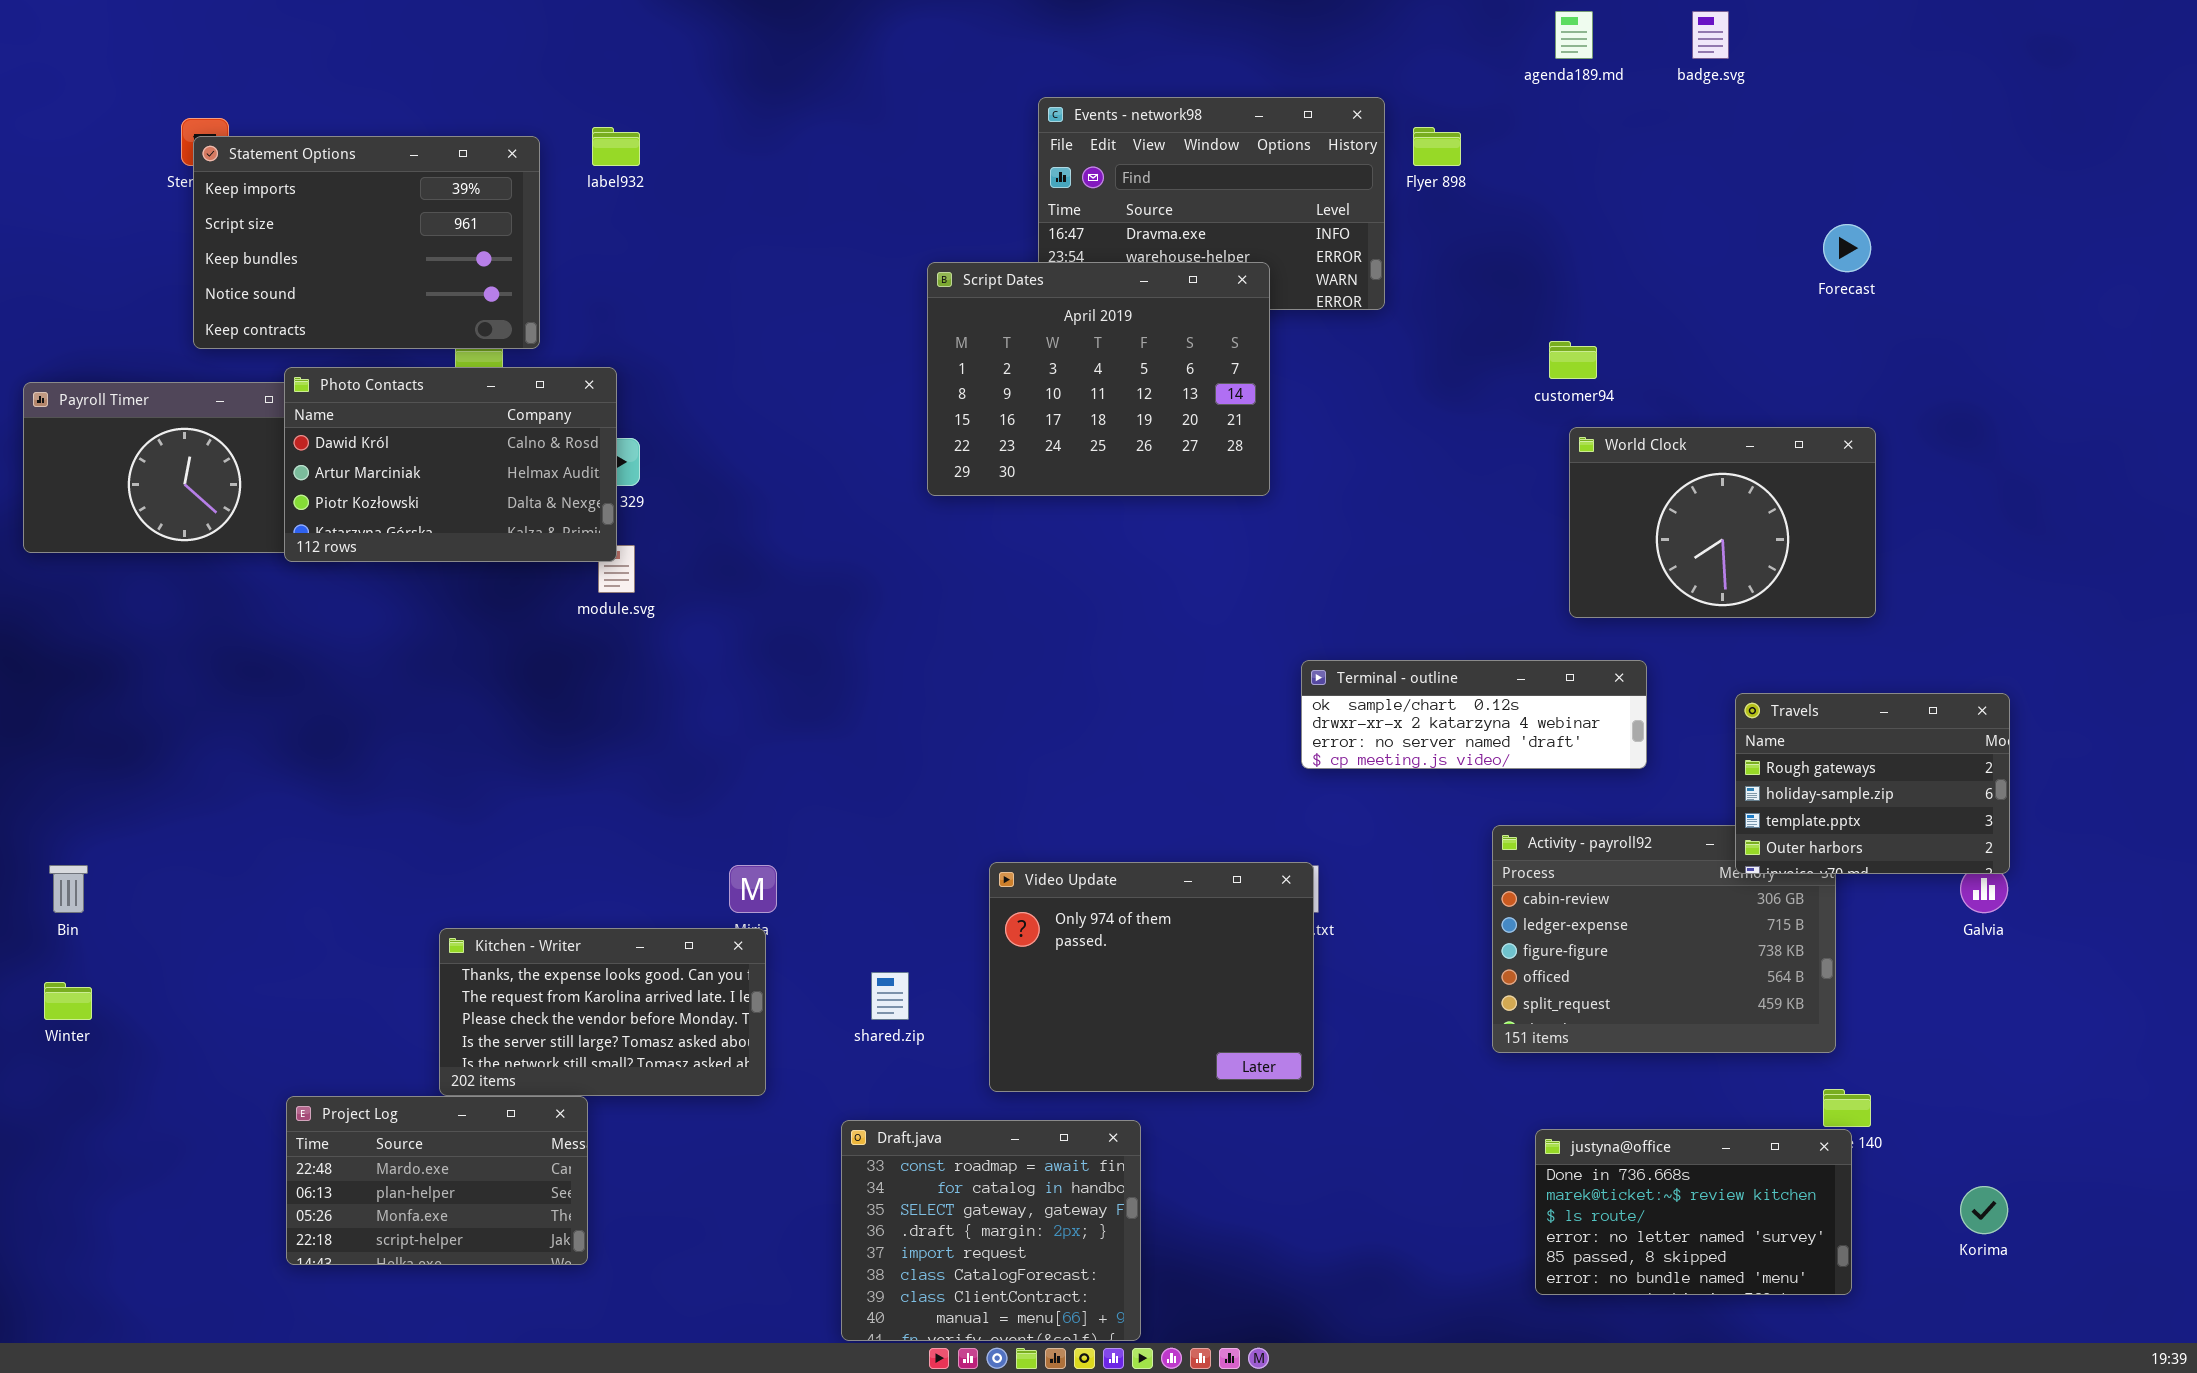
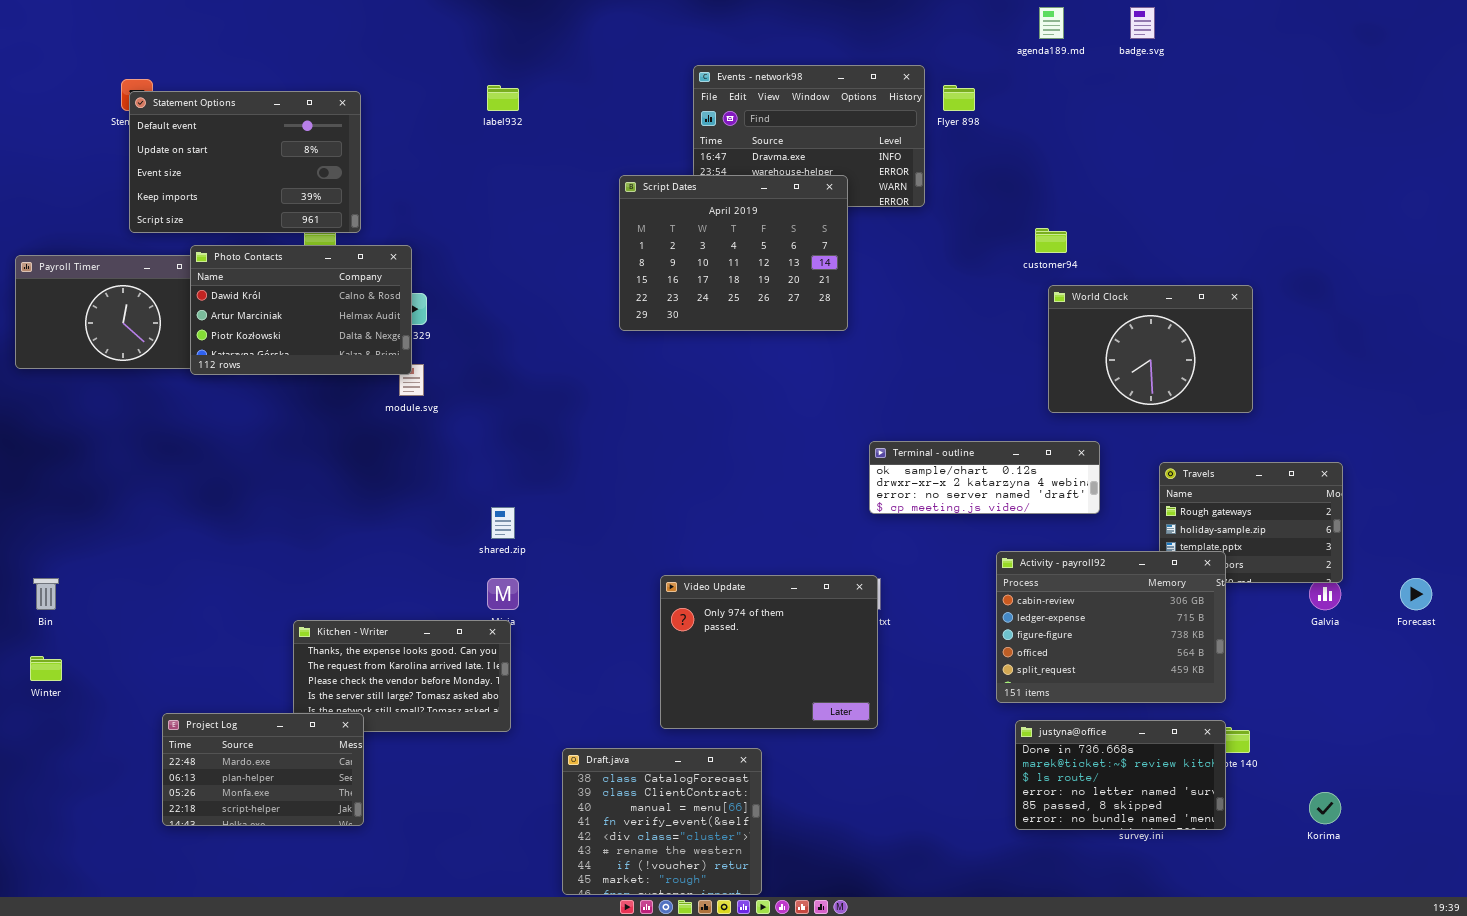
label932: [592,127,640,166] -> [487,85,519,111], moved
Statement Options: [193,136,540,349] -> [129,91,361,233], scrolled up 3 rows
Forecast: [1823,224,1871,272] -> [1400,578,1432,610], moved
Activity - payroll92: [1492,825,1836,1053] -> [996,551,1226,703], raised
shared.zip: [871,972,909,1020] -> [491,507,515,539], moved
Project Log: [286,1096,588,1265] -> [162,713,364,826], moved
Draft.java: [841,1120,1141,1341] -> [562,748,762,895], scrolled down 5 rows
justyna@office: [1535,1129,1852,1295] -> [1015,720,1226,830], moved

